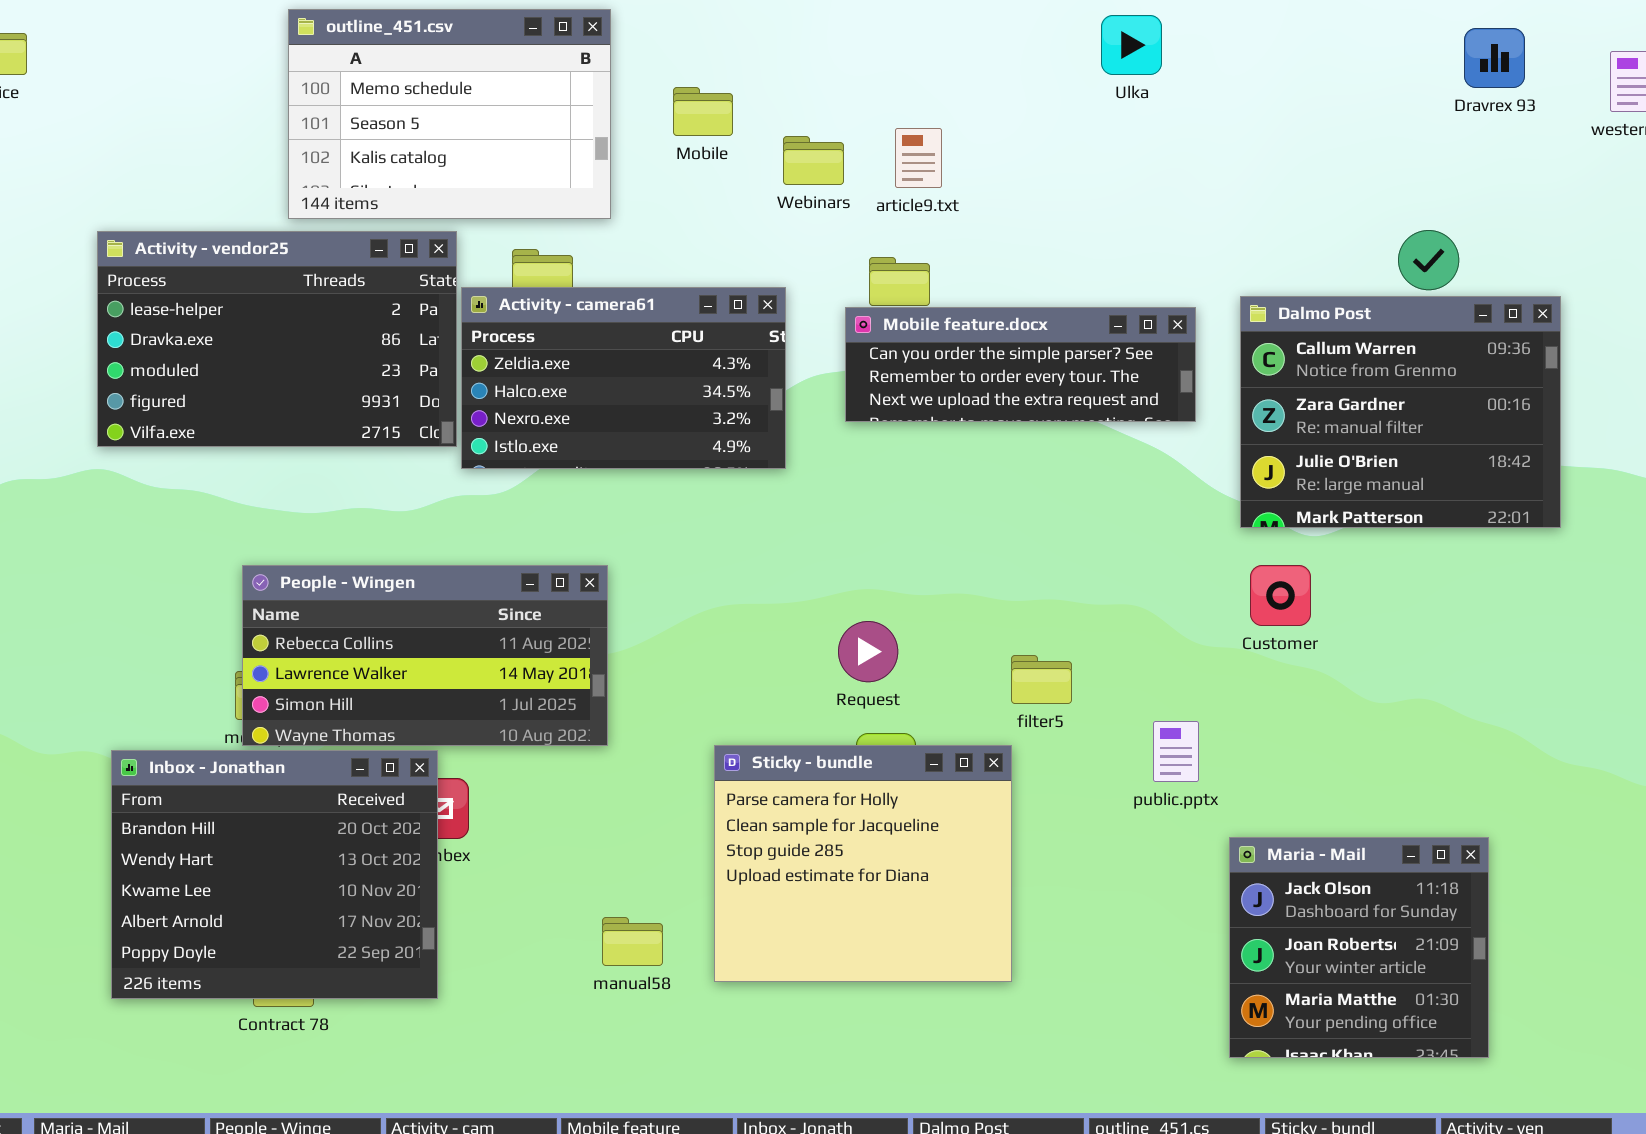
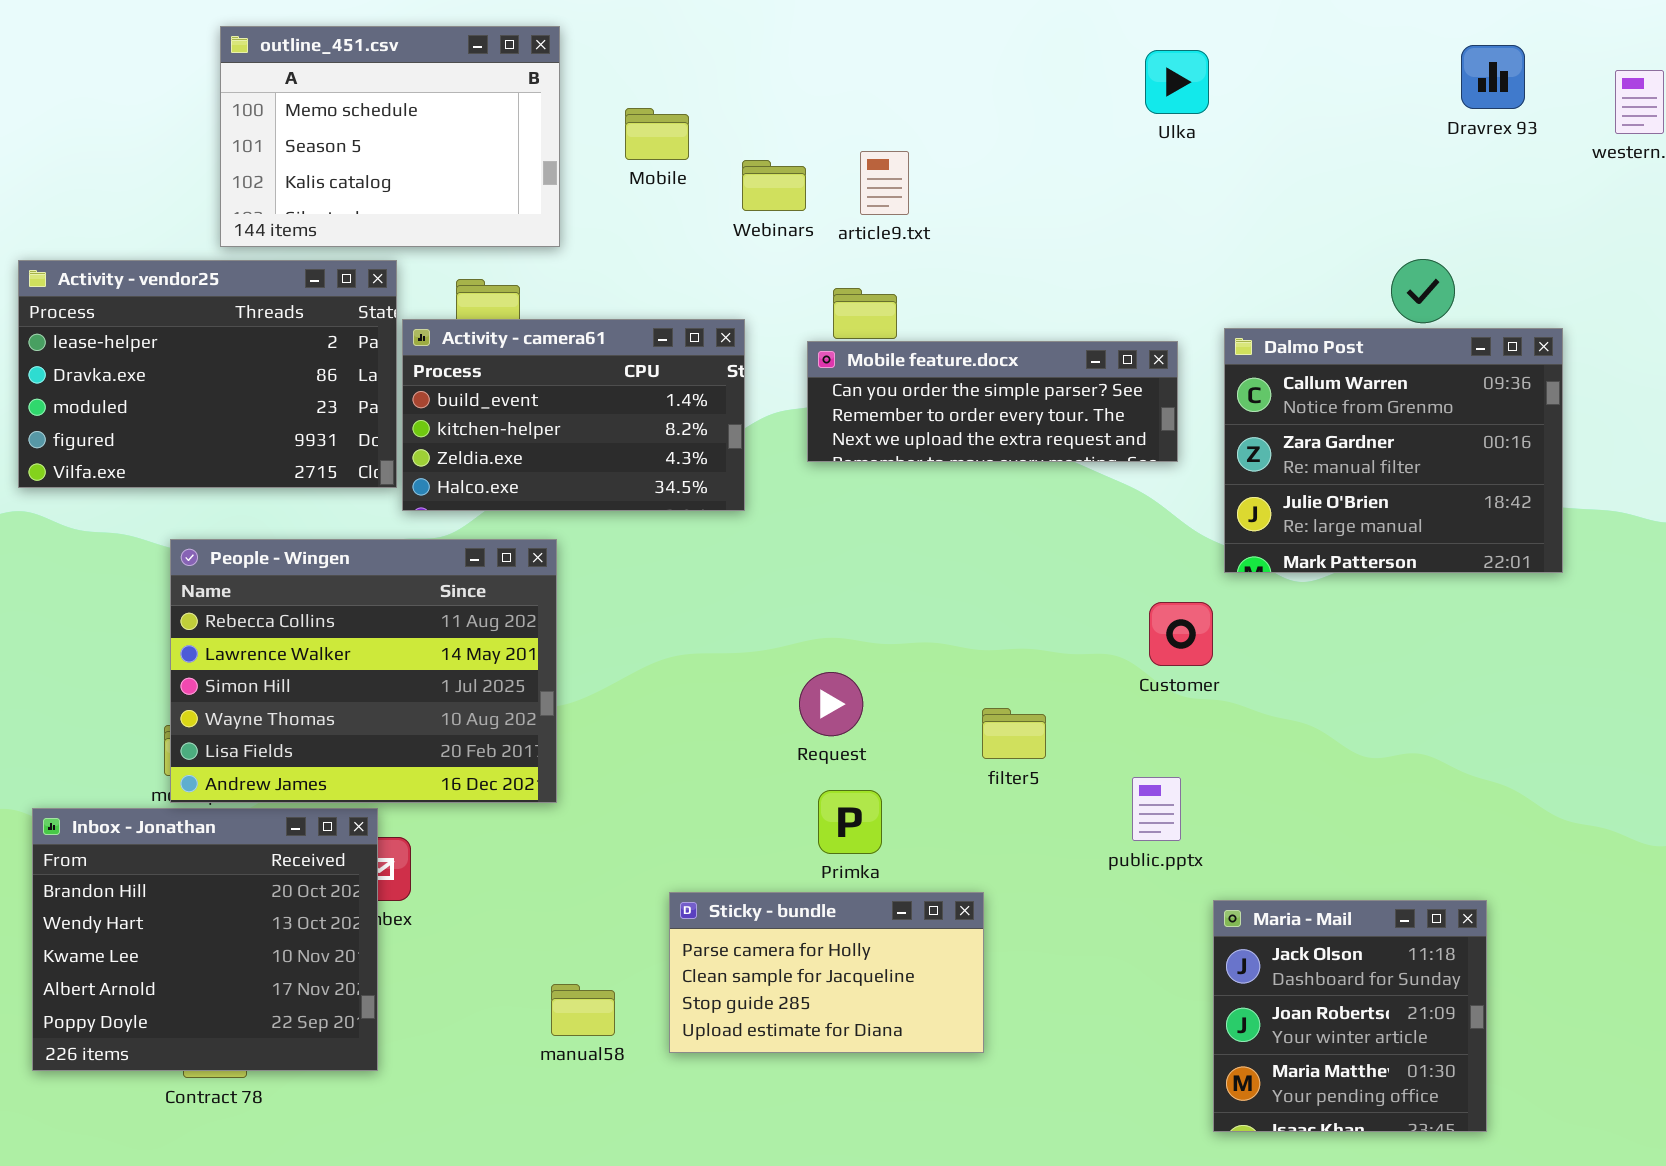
Ulka: [1101,15,1162,75] -> [1145,50,1209,114], moved
Activity - camera61: [461,287,786,469] -> [402,319,745,511], scrolled up 2 rows
People - Wingen: [242,565,608,746] -> [170,539,557,803], resized
Customer: [1250,565,1311,626] -> [1149,602,1213,666], moved
Sticky - bundle: [714,745,1012,982] -> [669,892,984,1053], resized

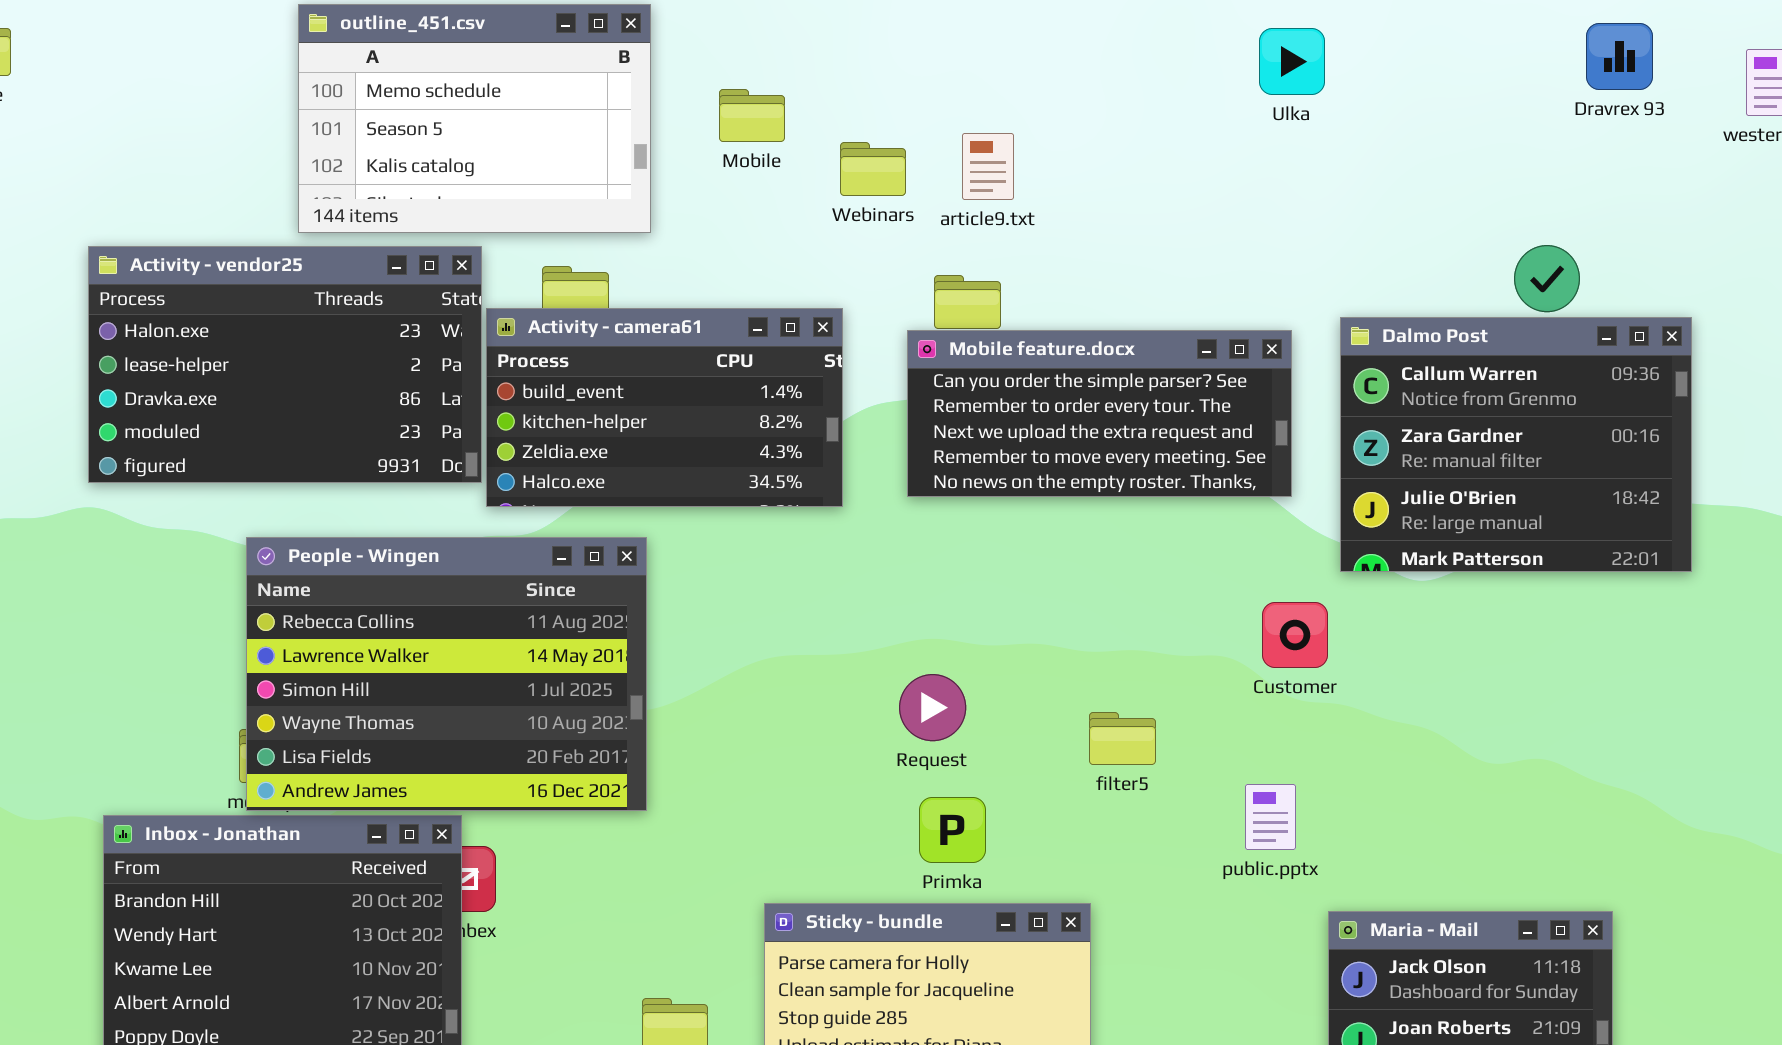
Activity - vendor25: [18,260,397,488] -> [88,246,482,483], scrolled up 1 row
Mobile feature.docx: [807,341,1178,462] -> [907,330,1292,497], resized

